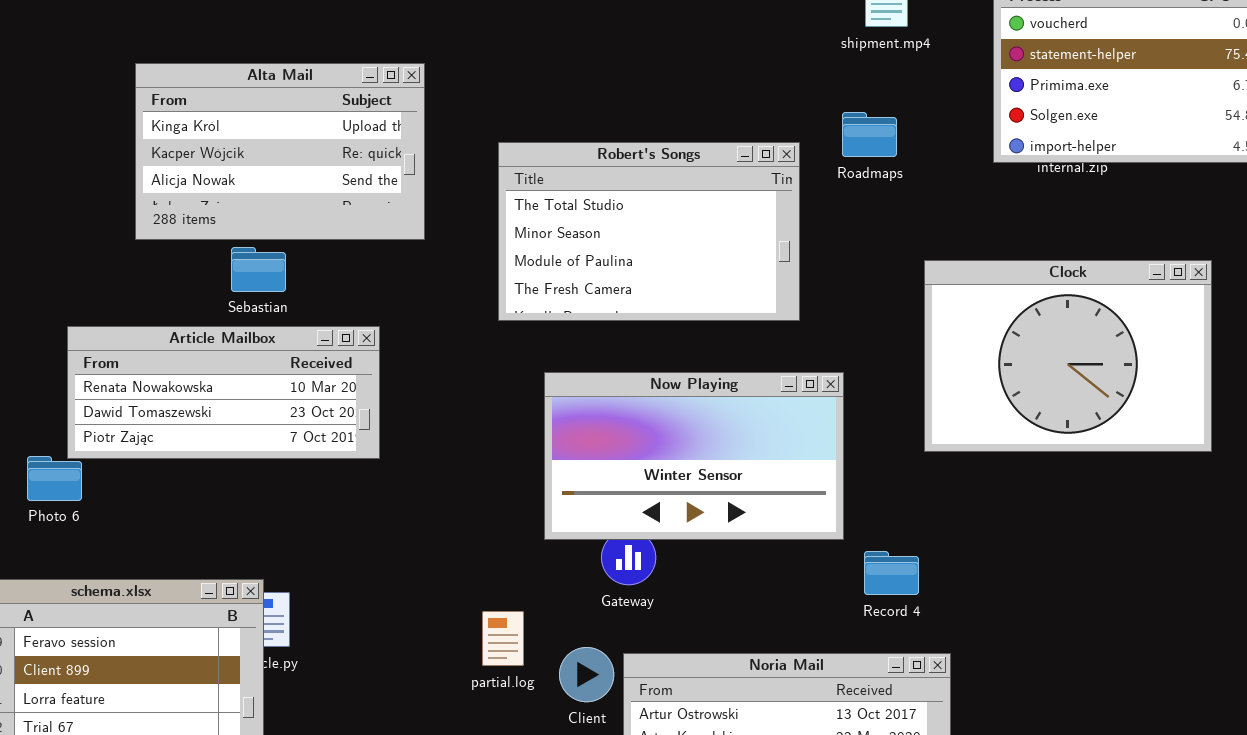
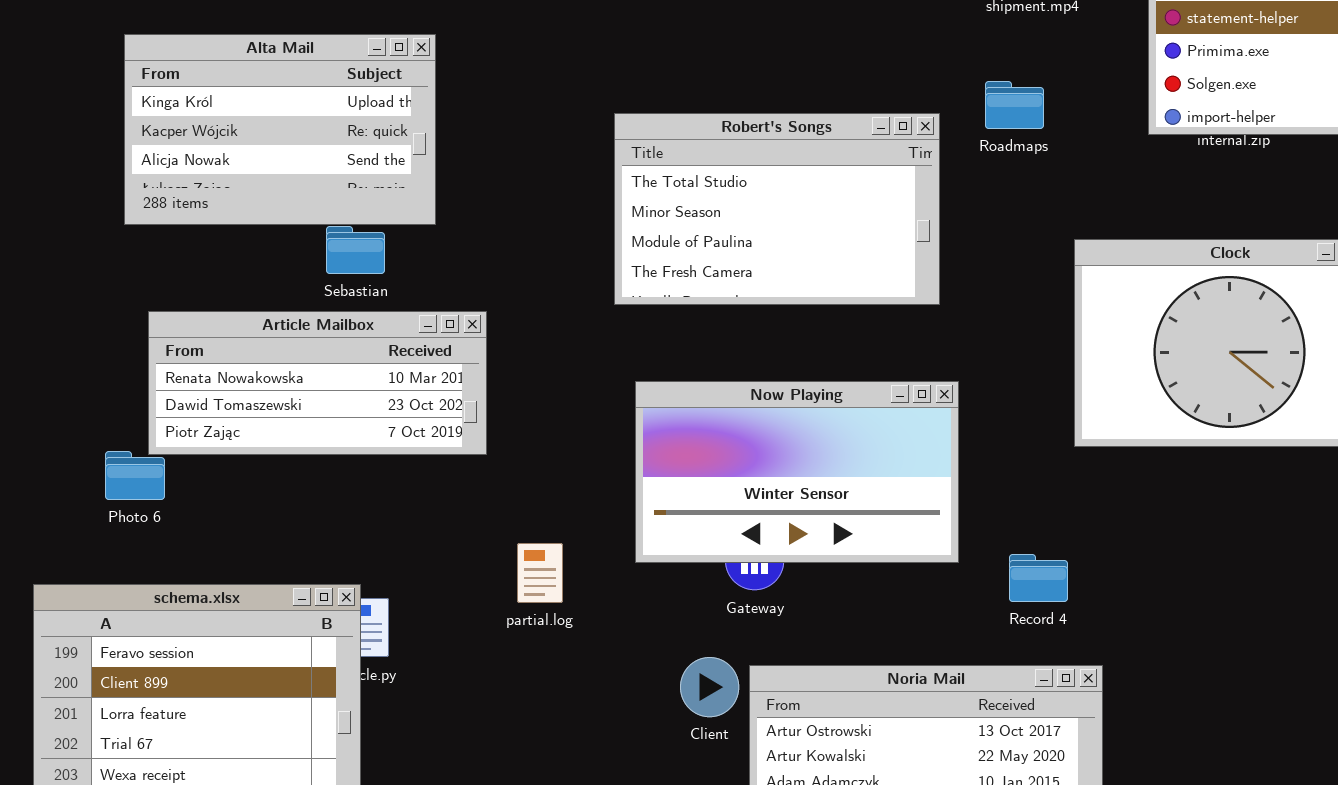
Alta Mail: [135,63,425,240] -> [124,34,436,225], moved
Now Playing: [544,372,844,540] -> [635,381,959,563], moved
partial.log: [482,611,524,666] -> [517,543,563,603], moved

